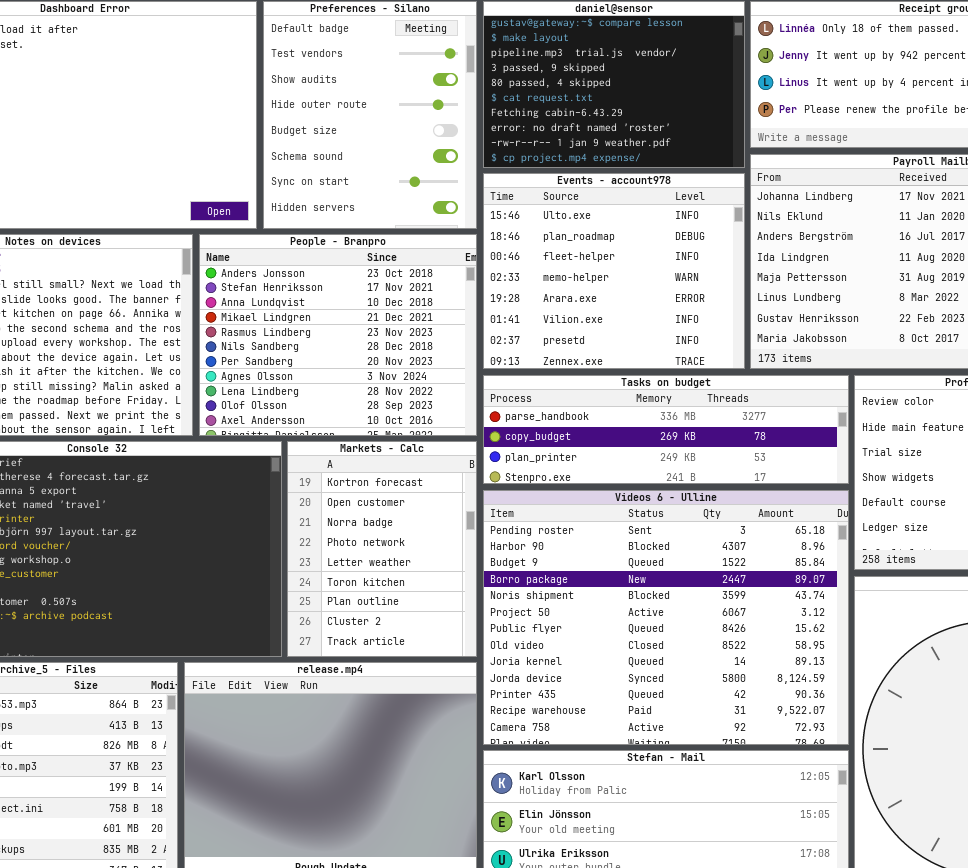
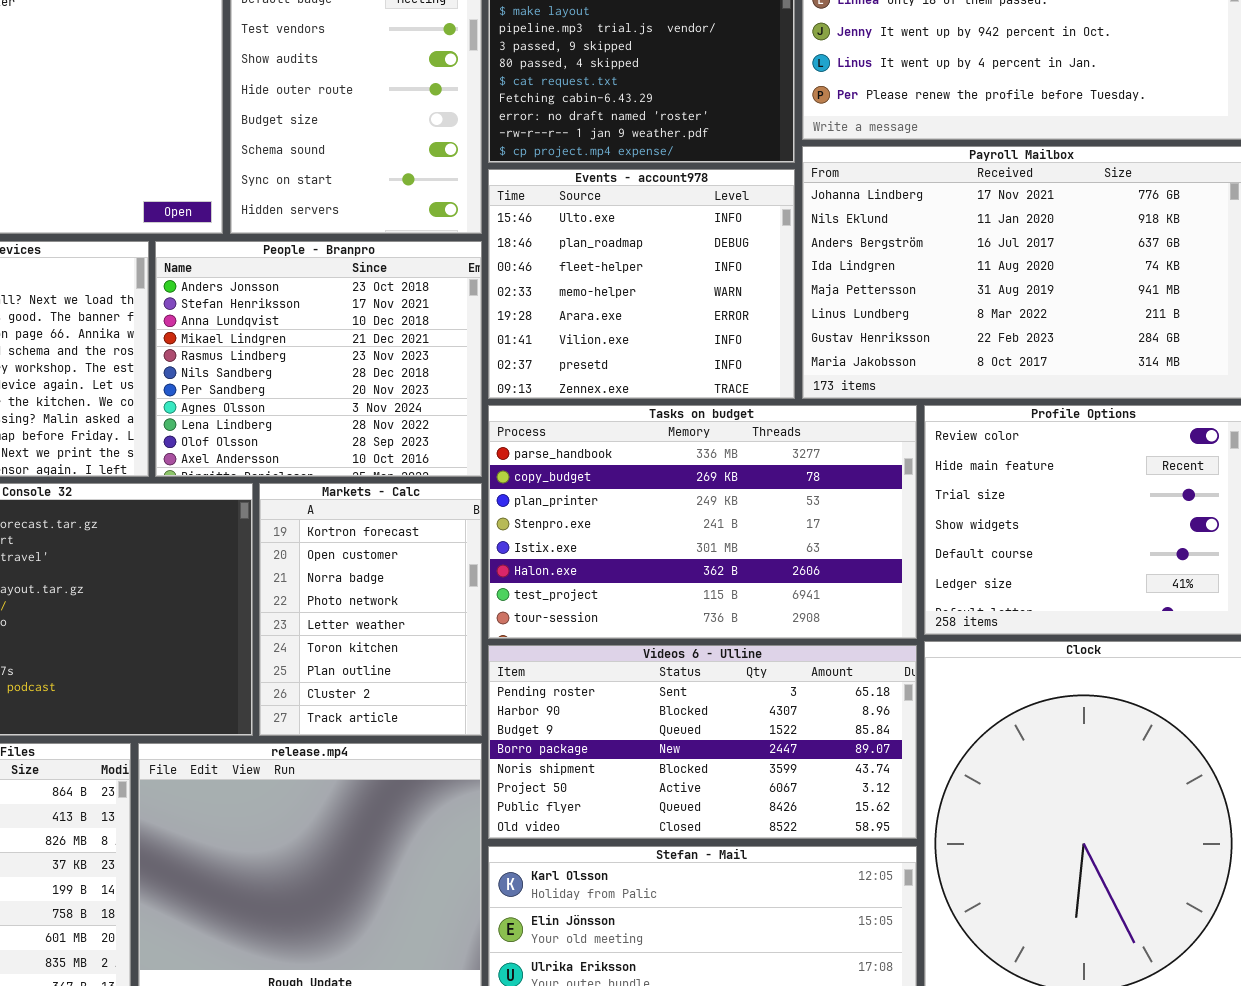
Tasks on budget: [483,375,849,484] -> [488,405,917,639], resized
Videos 6 - Ulline: [483,490,849,745] -> [488,645,917,839], resized

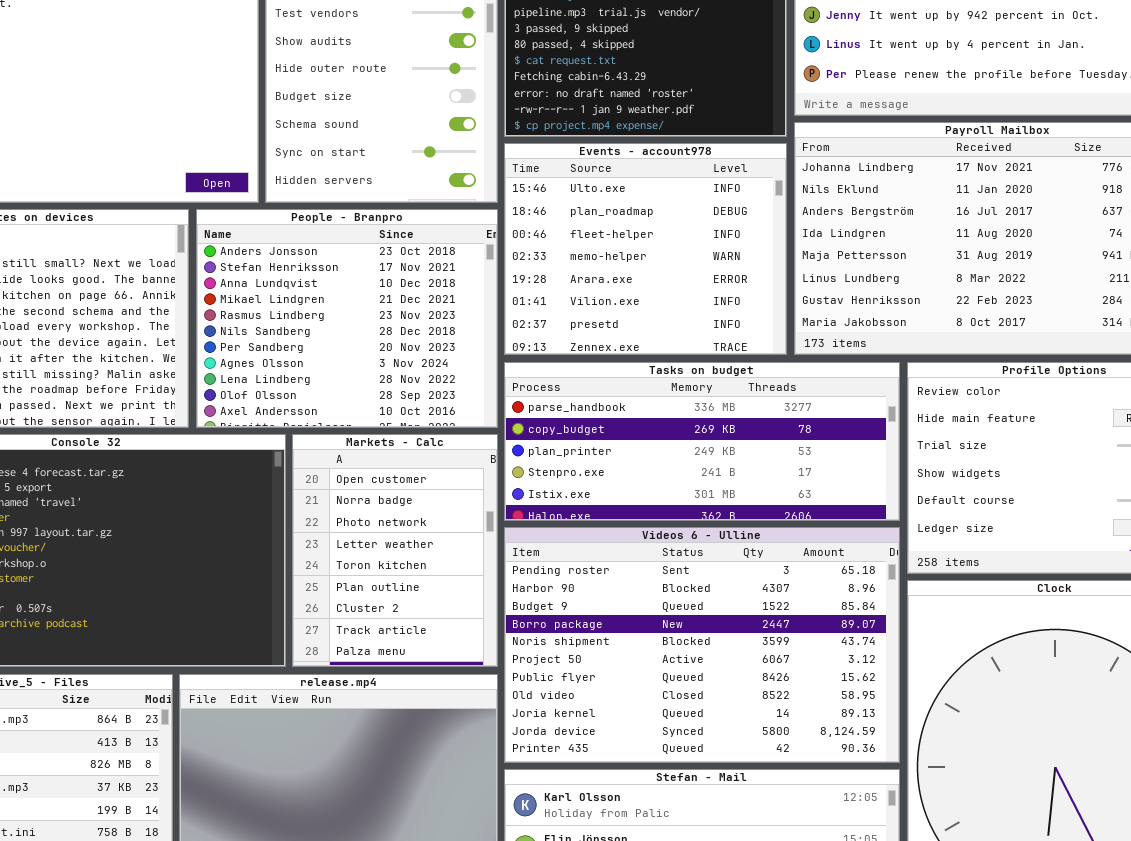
Tasks on budget: [488,405,917,639] -> [504,362,900,521], resized
Markets - Calc: [259,483,482,736] -> [292,434,498,667], scrolled down 1 row
Videos 6 - Ulline: [488,645,917,839] -> [504,527,900,763], resized

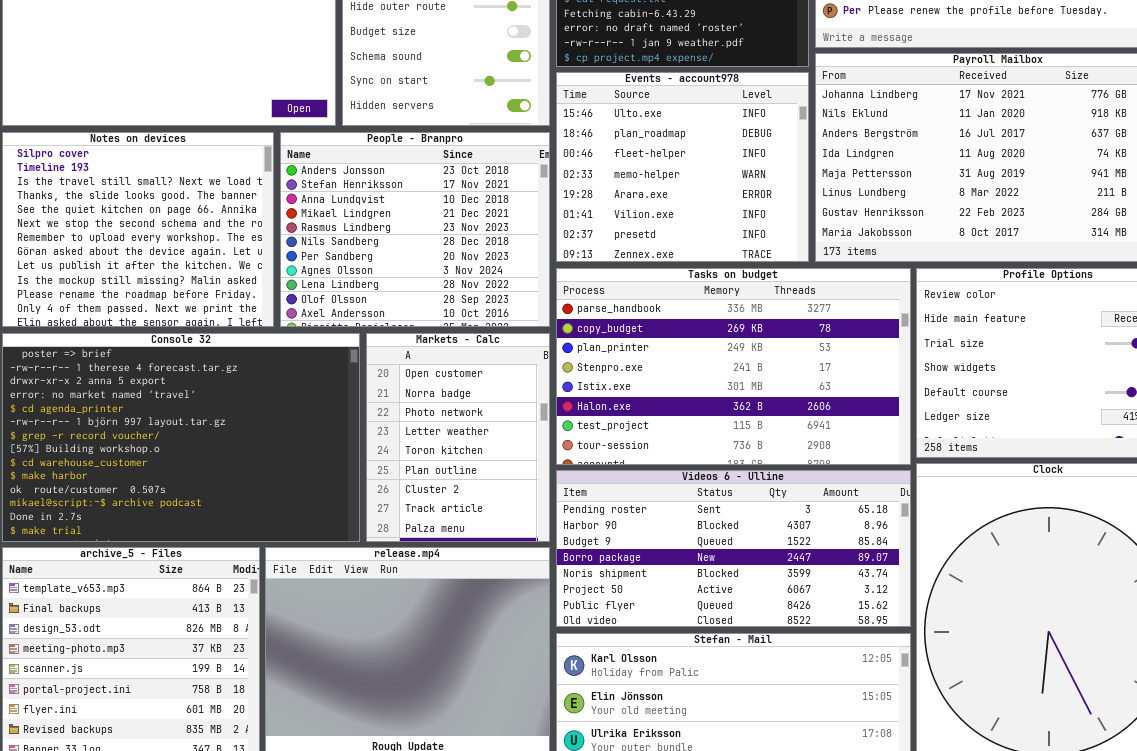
Tasks on budget: [504,362,900,521] -> [556,268,911,465], resized
Videos 6 - Ulline: [504,527,900,763] -> [556,470,911,627], resized

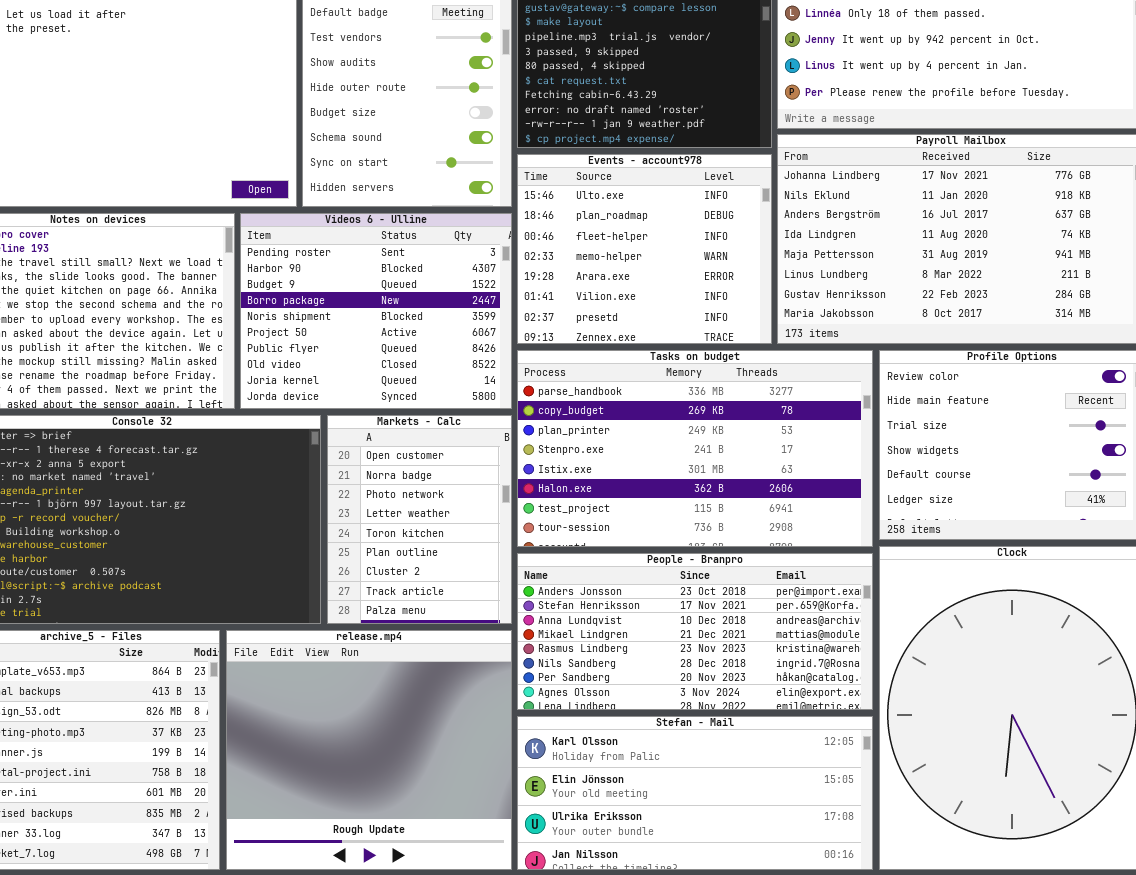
People - Branpro: [280,132,550,327] -> [517,553,873,710], moved, resized
Videos 6 - Ulline: [556,470,911,627] -> [240,213,512,409], moved, resized

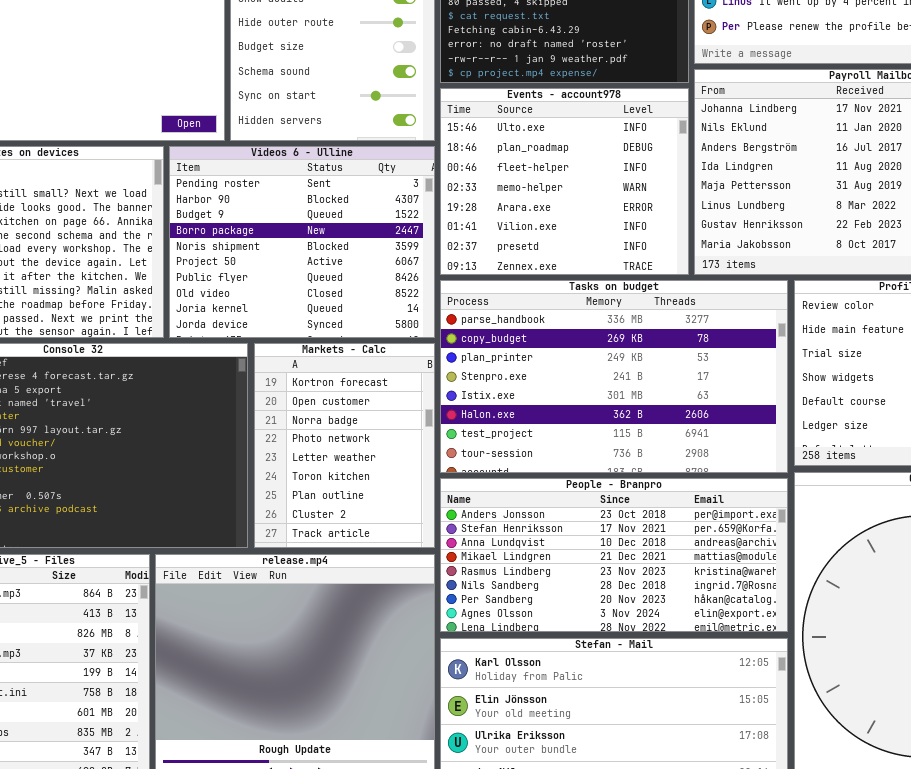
Markets - Calc: [327,415,512,624] -> [254,343,435,548], scrolled up 1 row

